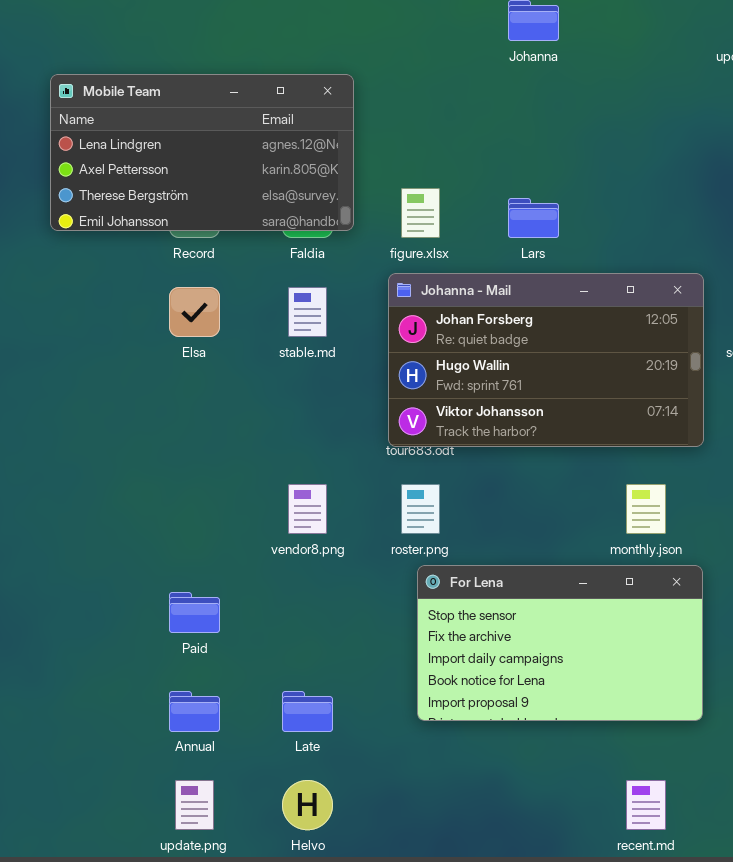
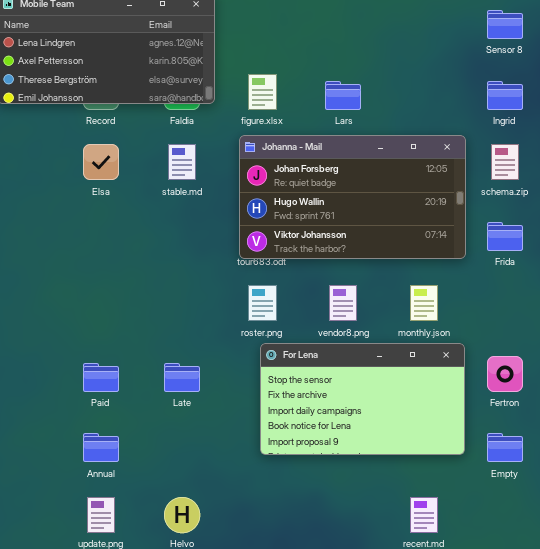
vendor8.png: [288,484,327,534] -> [329,285,357,321], moved
Late: [282,691,333,732] -> [164,363,200,392], moved

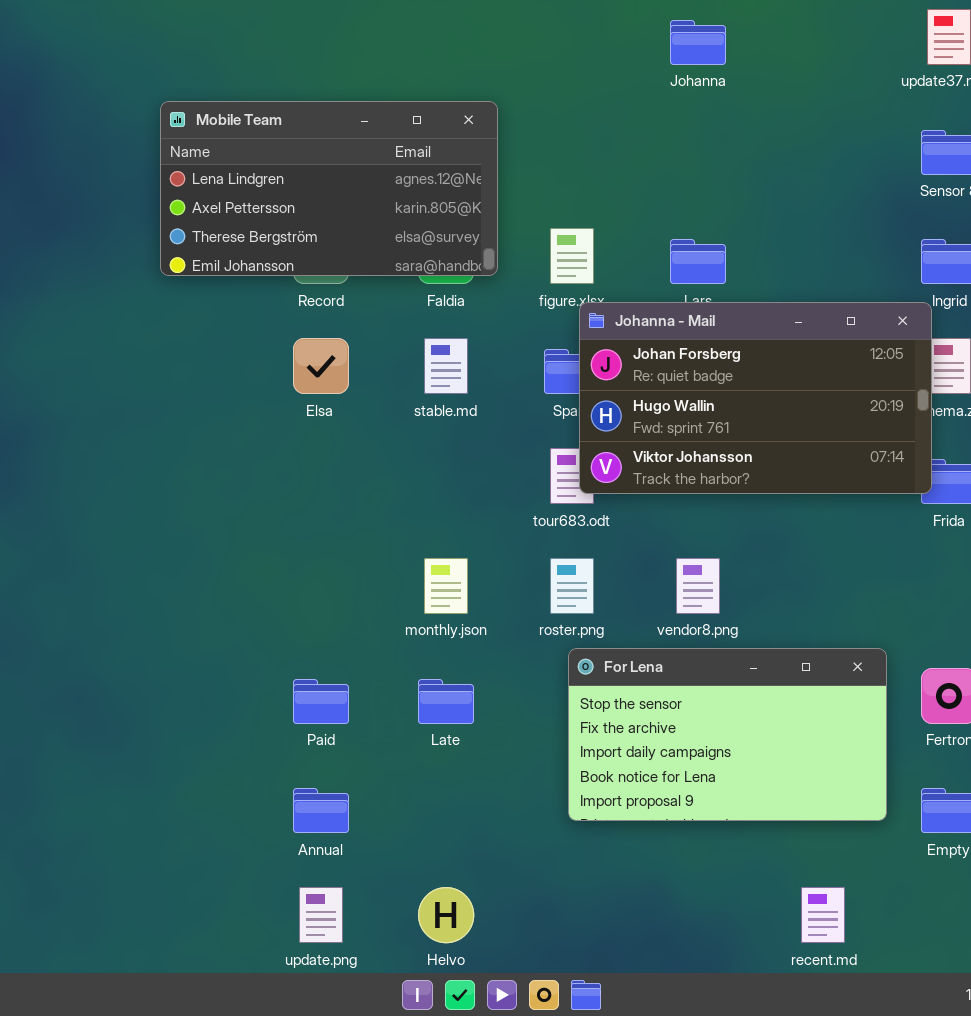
Johanna - Mail: [239,135,466,259] -> [579,302,932,494], moved
monthly.json: [410,285,438,321] -> [424,558,468,614], moved

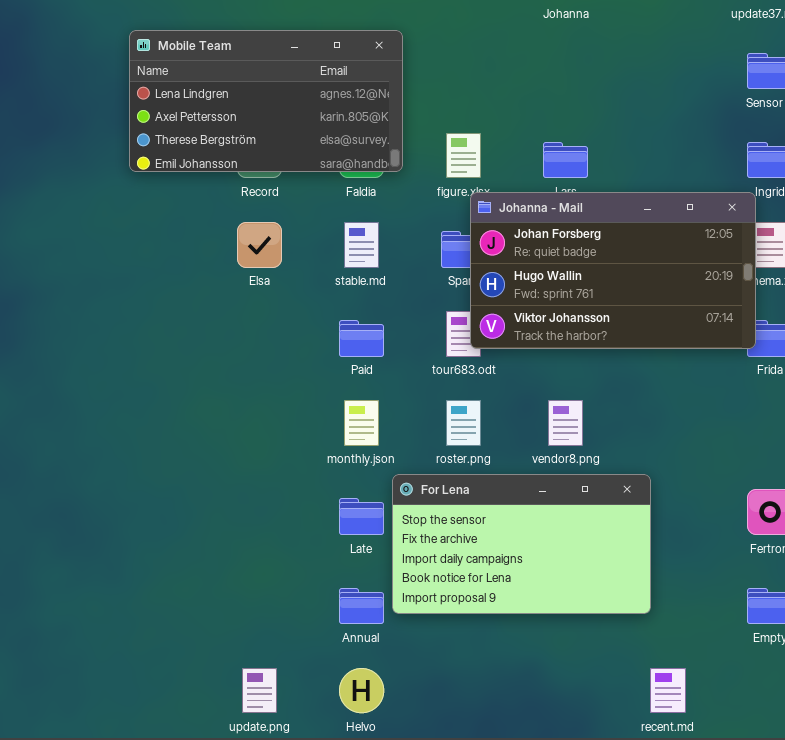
For Lena: [568,648,887,821] -> [392,474,651,614], moved
Paid: [293,679,349,724] -> [339,320,384,357], moved
Annual: [293,788,349,833] -> [339,588,384,624], moved

